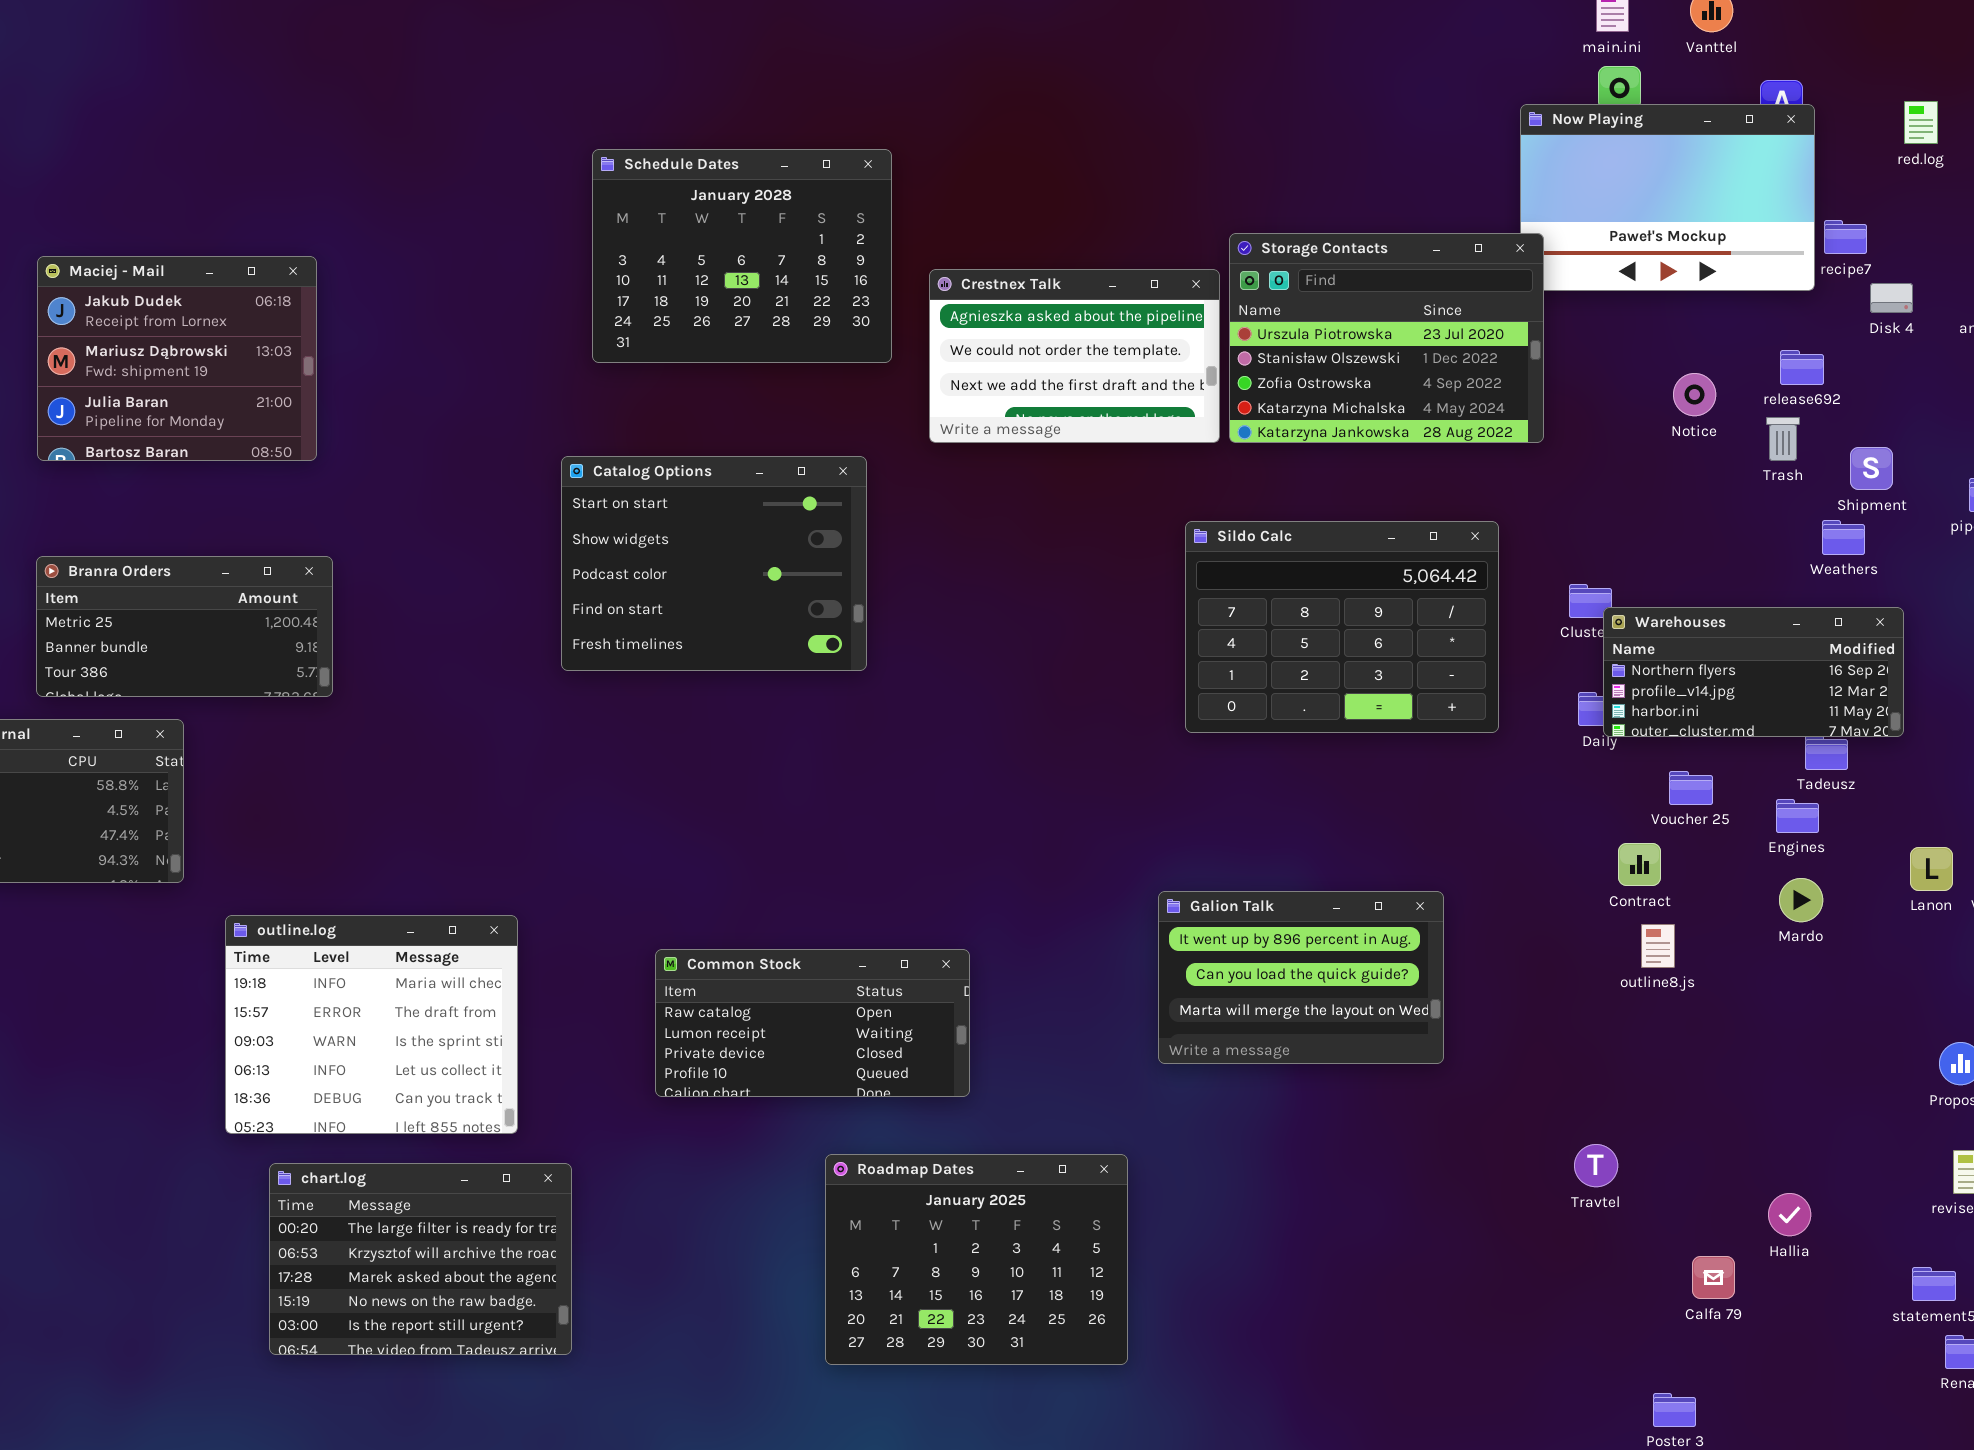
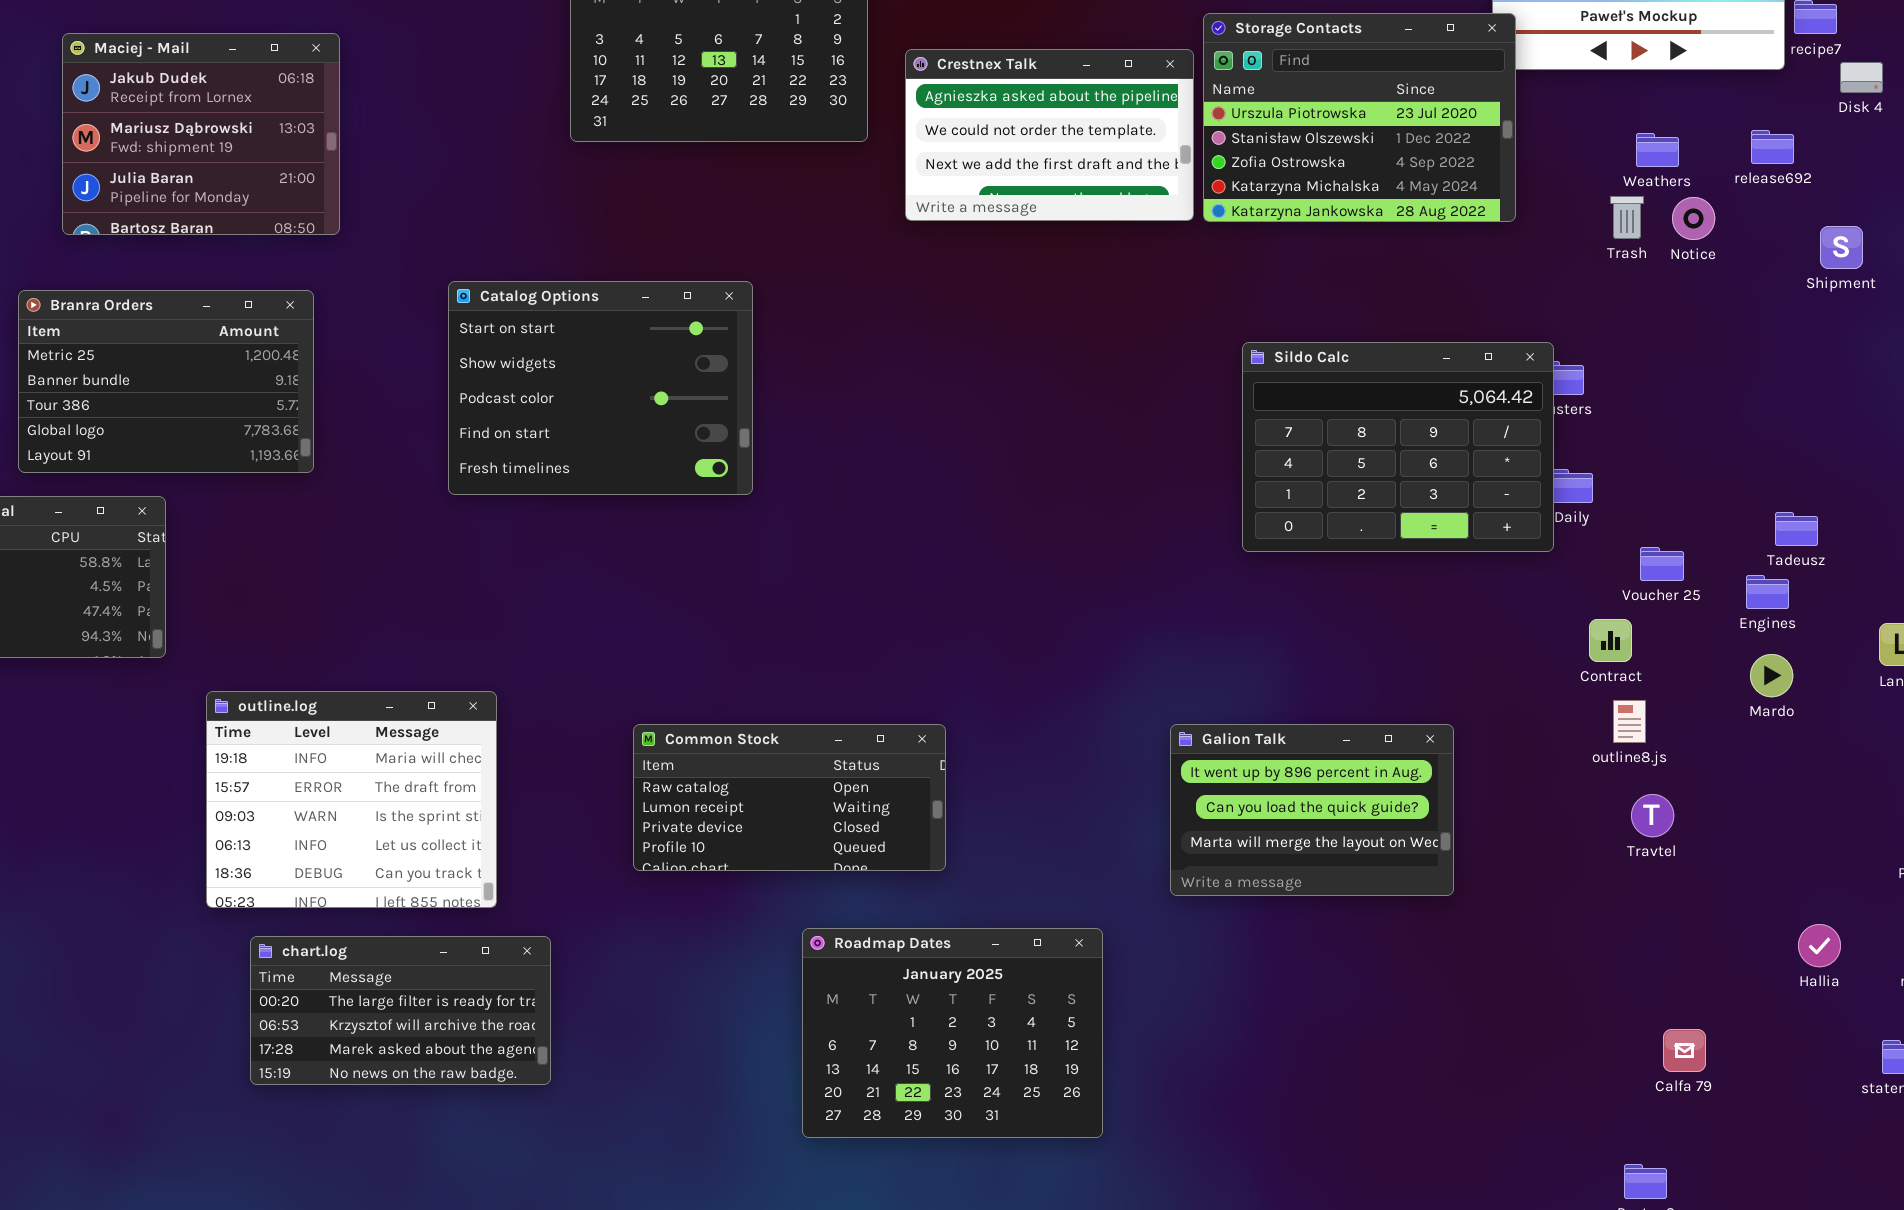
Maciej - Mail: [37,256,317,461] -> [62,33,340,235], moved
Notice: [1673,373,1716,416] -> [1672,197,1715,240], moved
Trash: [1766,417,1800,461] -> [1610,196,1644,239], moved
Catalog Options: [561,456,867,671] -> [448,281,753,495], moved
Weathers: [1822,520,1865,555] -> [1636,133,1679,167], moved
Sildo Calc: [1185,521,1499,733] -> [1242,342,1554,552], moved
Branra Orders: [36,556,333,697] -> [18,290,314,473], resized
Warehouses: [1603,607,1904,737] -> none, closed
Galion Talk: [1158,891,1444,1064] -> [1170,724,1454,896], moved
Travtel: [1574,1144,1618,1187] -> [1631,794,1674,837], moved
chart.log: [269,1163,572,1355] -> [250,936,551,1085], resized
Hallia: [1768,1193,1811,1236] -> [1798,924,1841,967], moved

